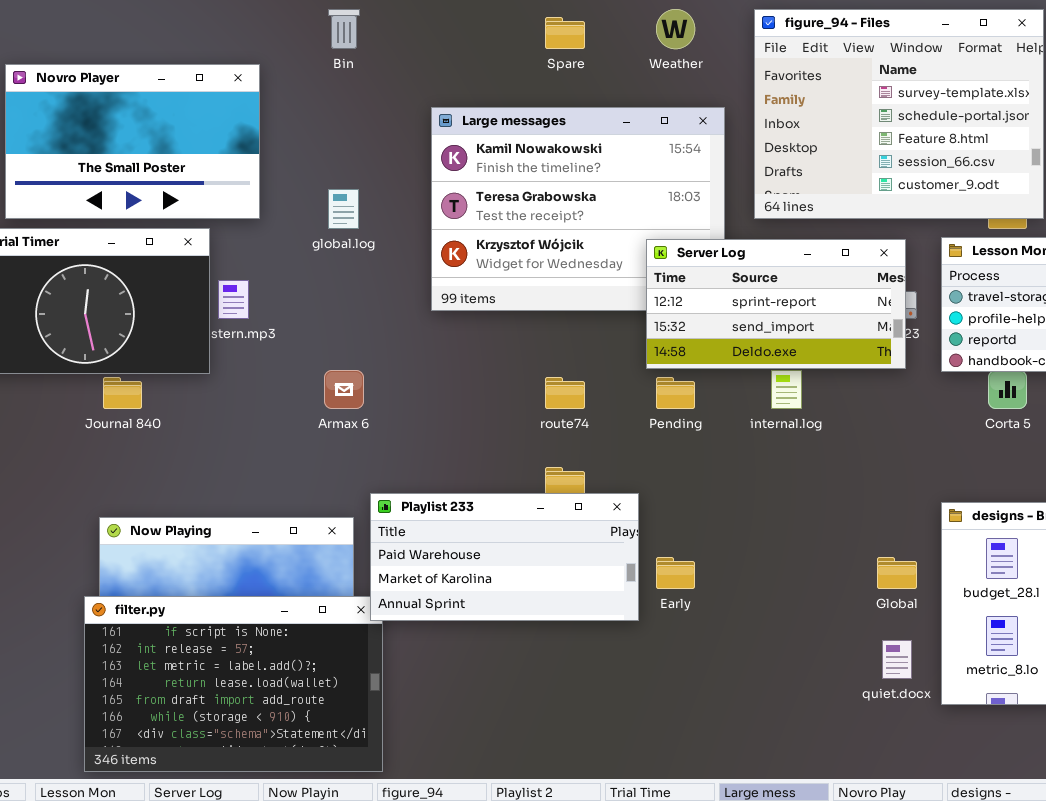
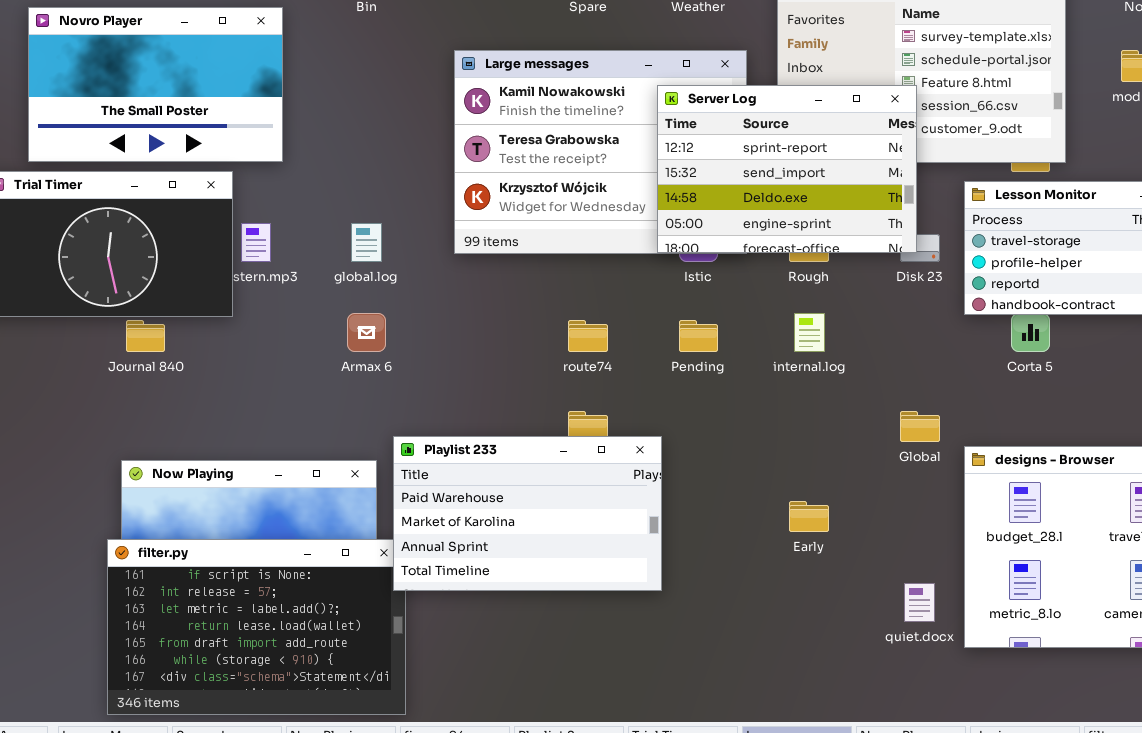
global.log: [328,189,359,229] -> [351,223,382,262], moved
Server Log: [646,239,906,369] -> [657,85,917,253], moved, resized
Playlist 233: [370,493,639,621] -> [393,436,662,591], resized
Early: [656,557,695,589] -> [789,501,829,532], moved
Global: [877,557,917,589] -> [900,411,940,442], moved

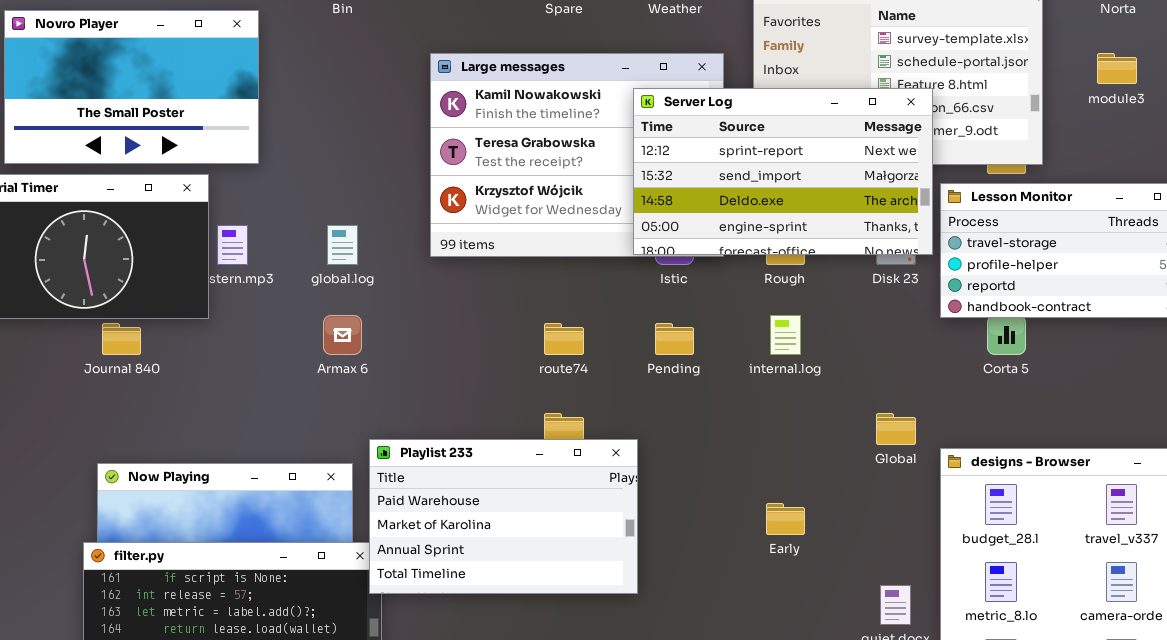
Server Log: [657,85,917,253] -> [633,88,933,255], resized

